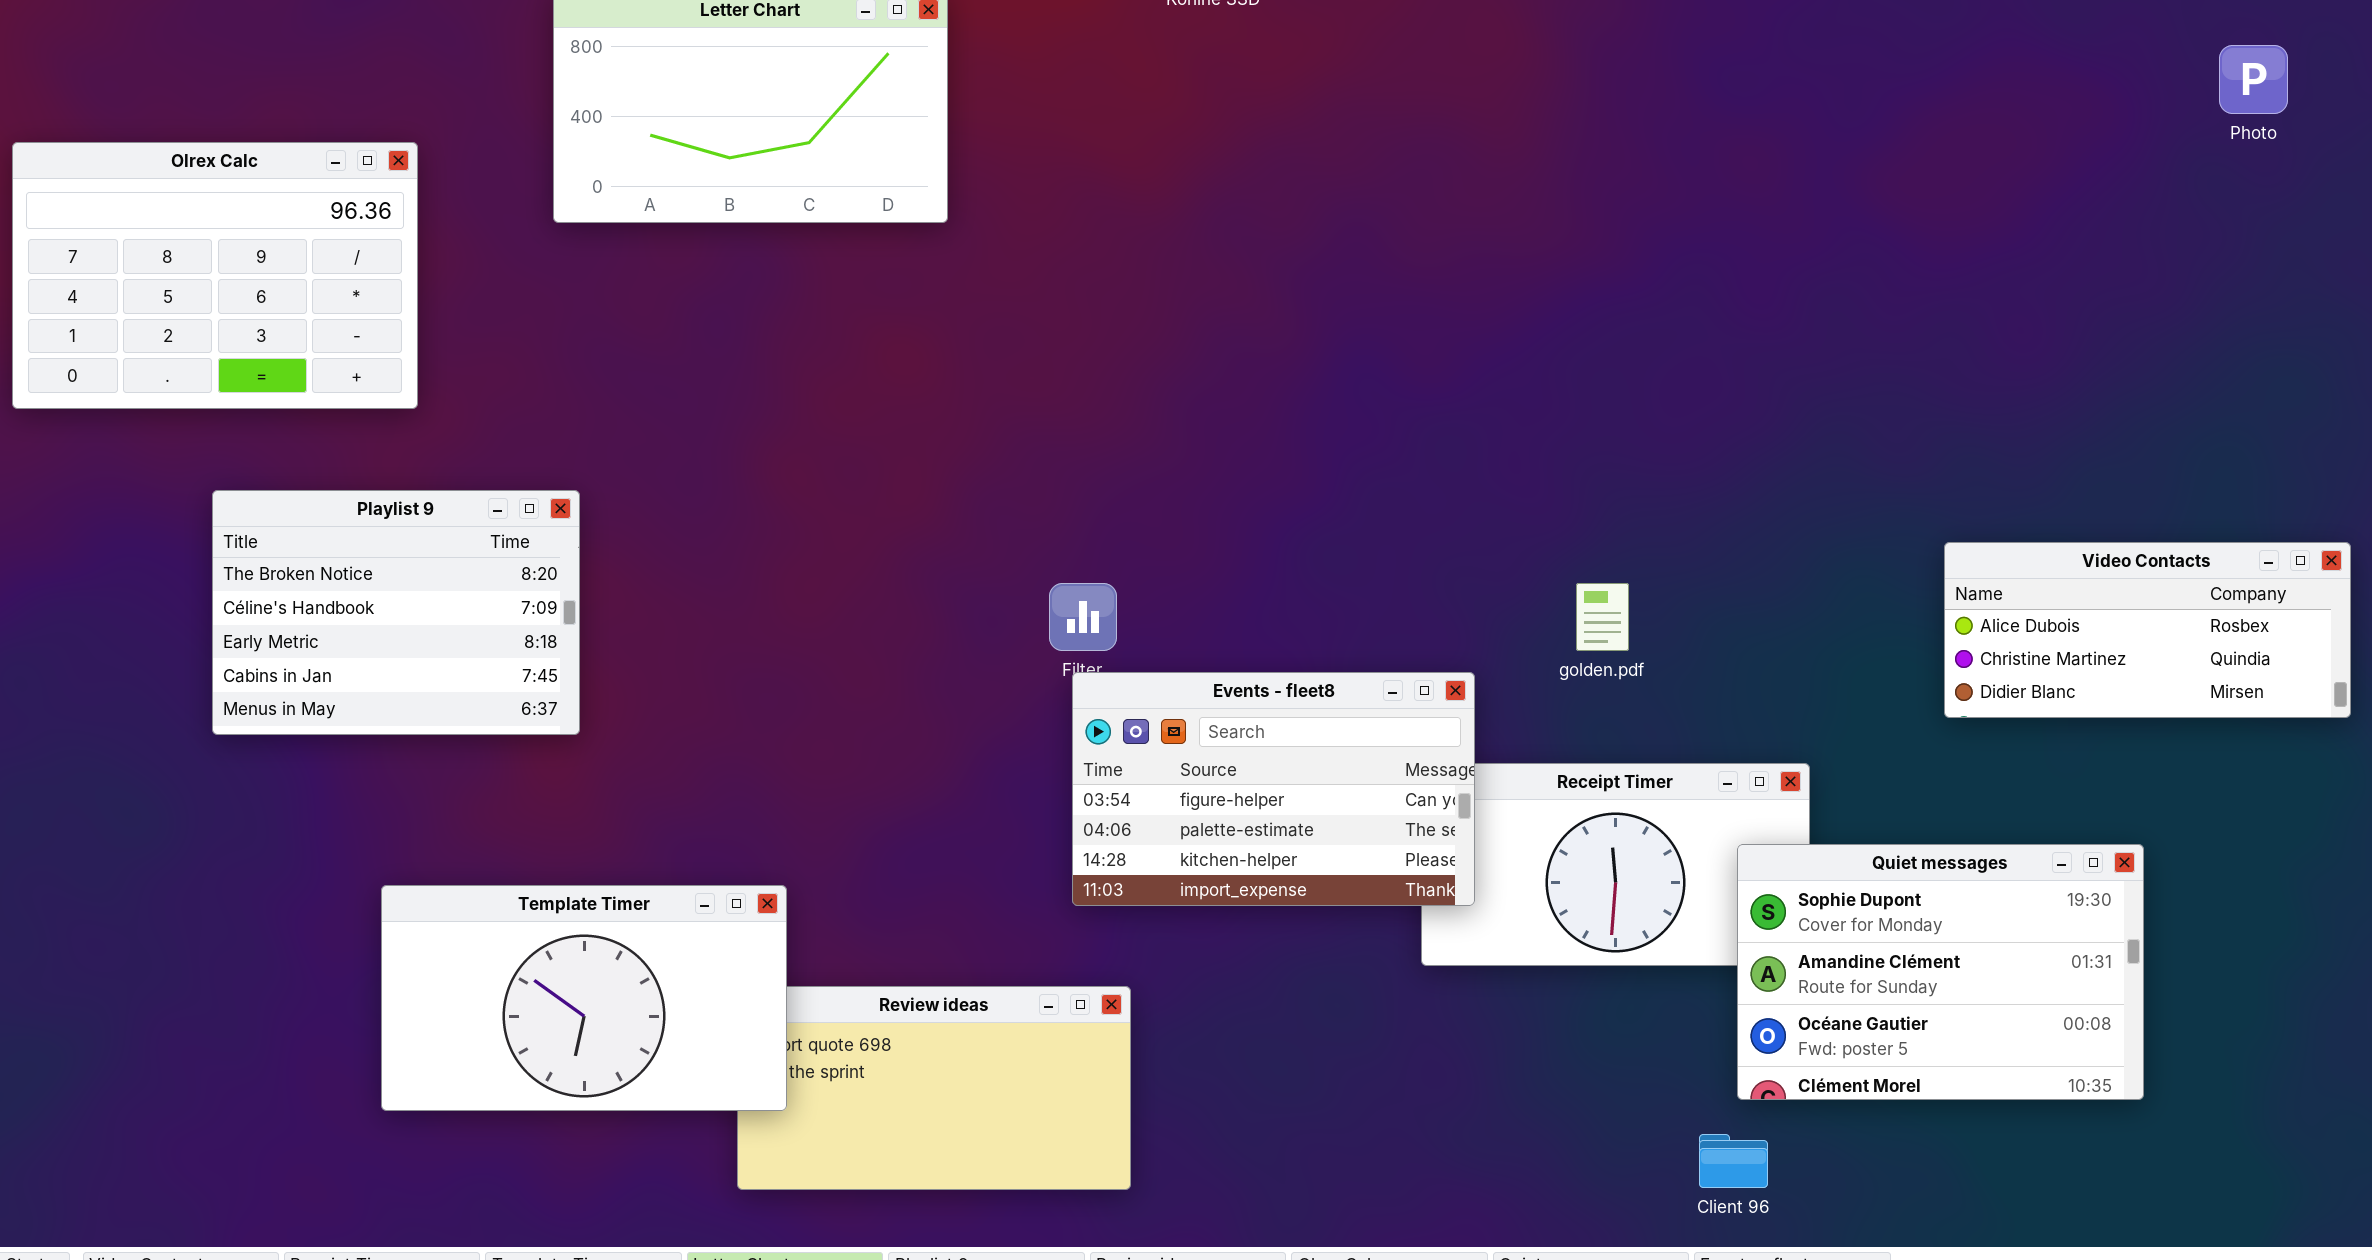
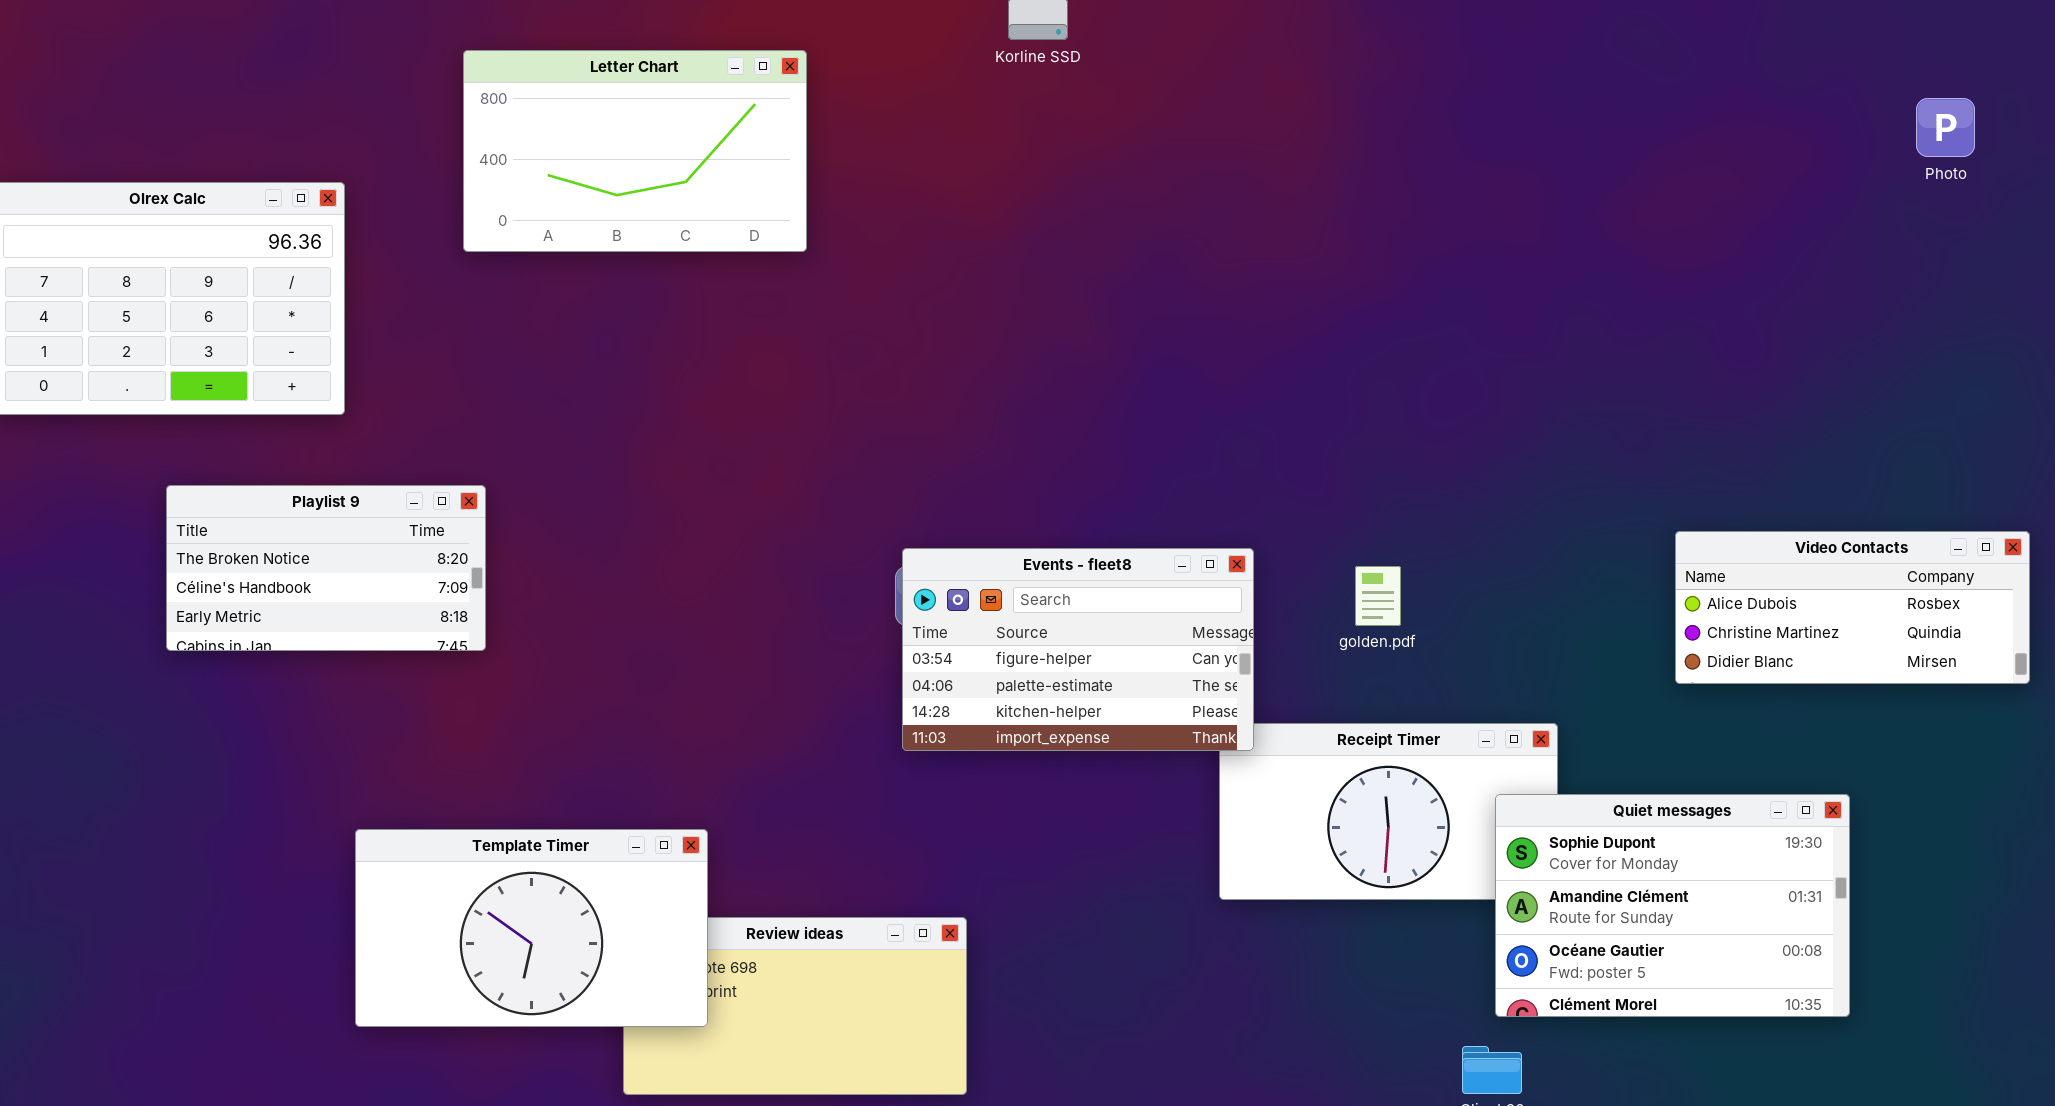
Playlist 9: [212,490,580,735] -> [166,485,486,651], resized
Events - fleet8: [1072,672,1475,906] -> [902,548,1254,751], moved
Template Timer: [381,885,787,1111] -> [355,829,708,1027], moved

